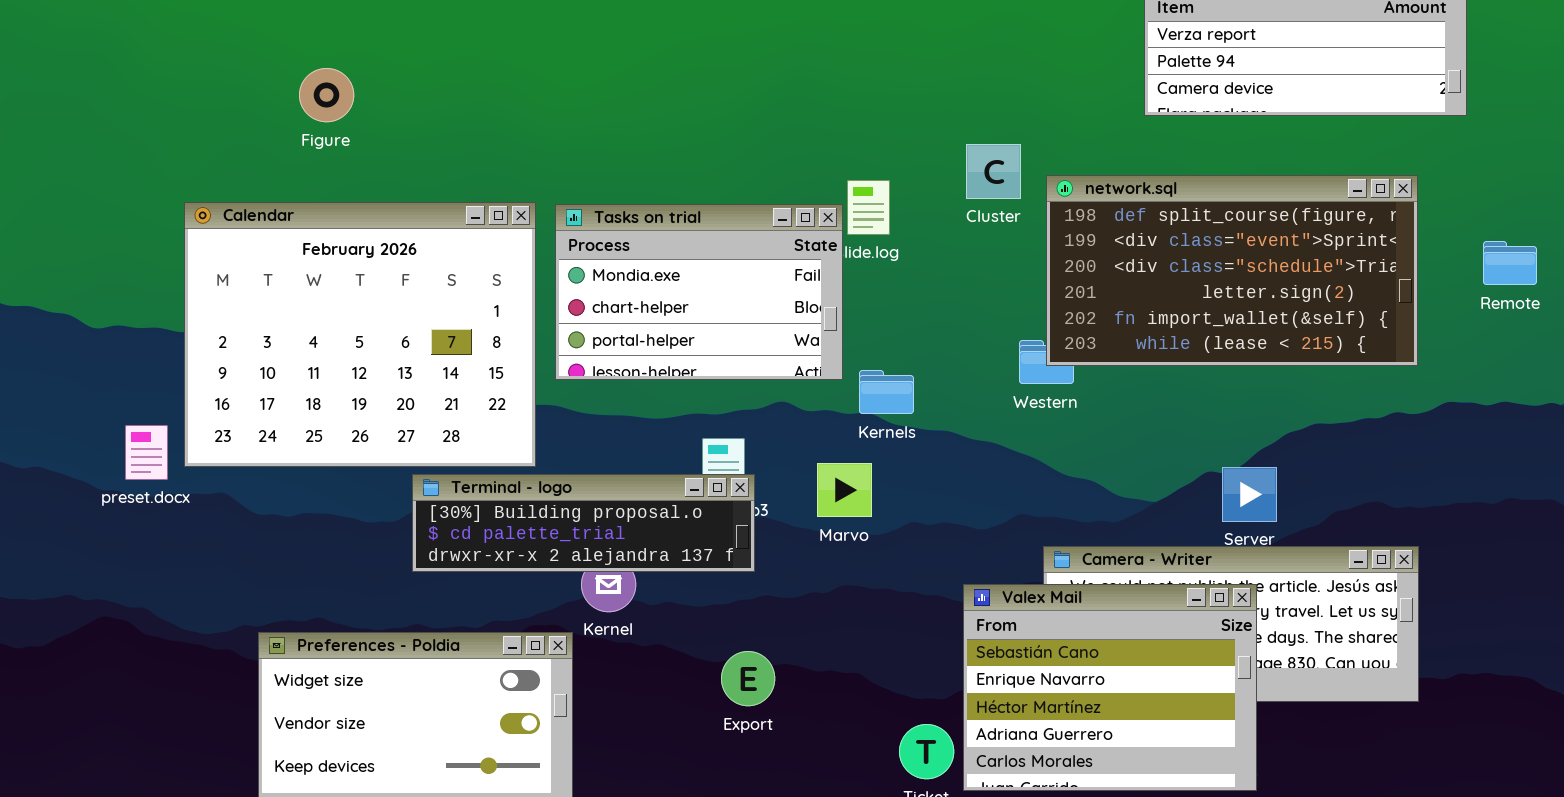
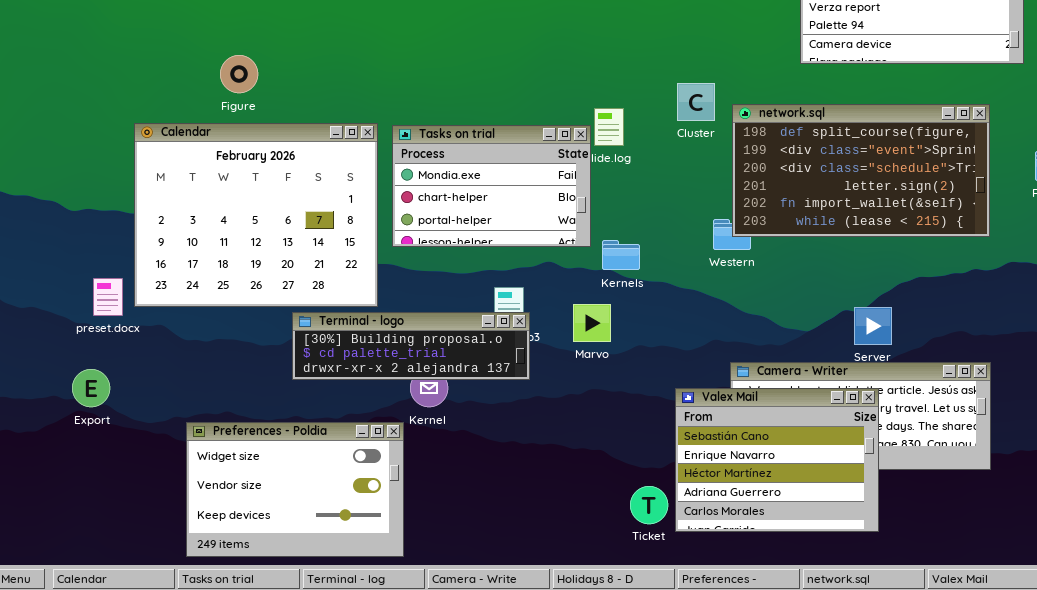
Figure: [299,68,354,122] -> [220,55,258,93], moved
Export: [721,651,775,706] -> [72,369,110,407], moved

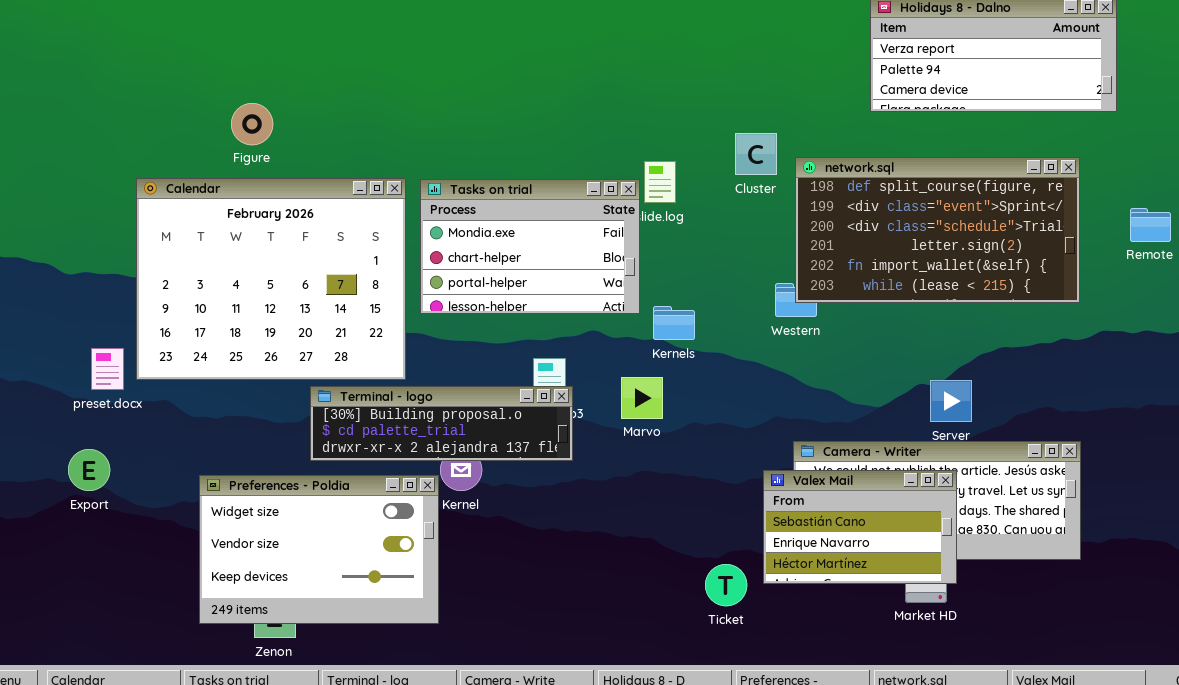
Valex Mail: [675,388,879,532] -> [763,470,957,584], resized
Preferences - Poldia: [186,422,404,557] -> [199,475,439,624], moved
Ticket: [630,486,668,524] -> [705,564,747,606], moved

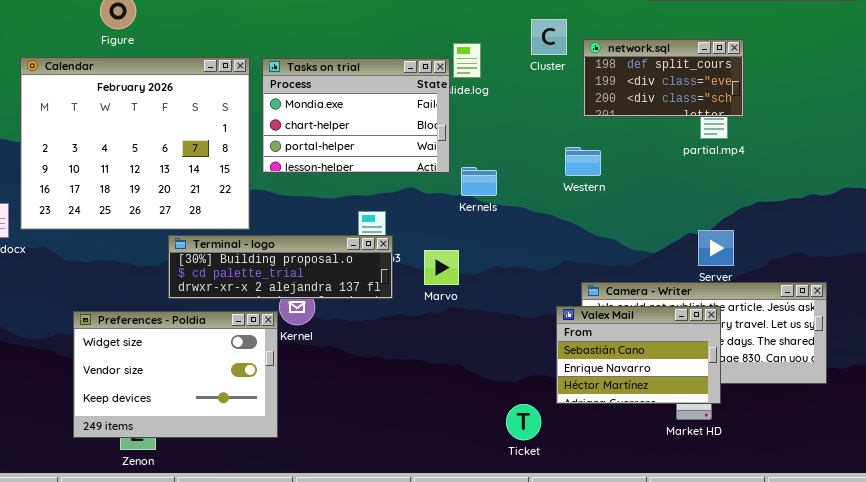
network.sql: [795,157,1080,303] -> [583,39,744,117], resized
Marvo: [621,377,663,419] -> [424,250,459,285], moved
Ticket: [705,564,747,606] -> [506,404,541,440], moved

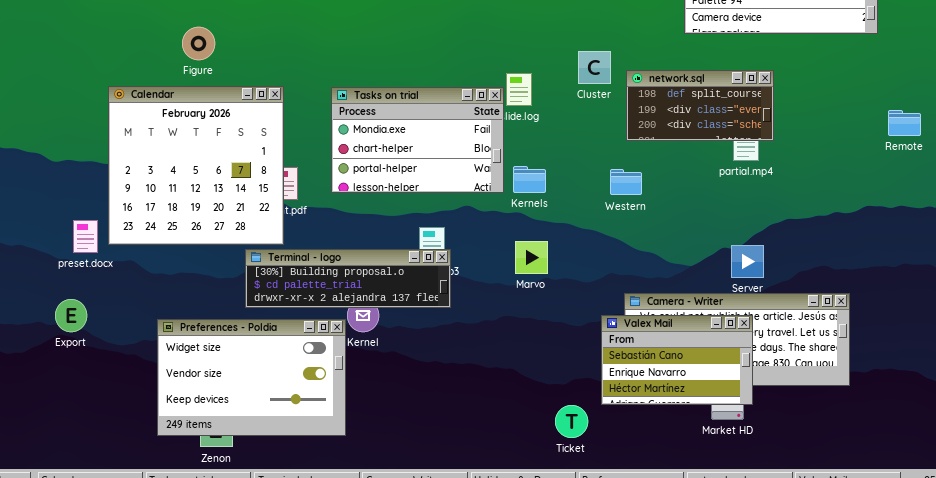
Calendar: [20,57,250,230] -> [108,86,284,245], resized
Kernels: [461,167,497,196] -> [513,166,546,193], moved
Marvo: [424,250,459,285] -> [515,241,548,274], moved

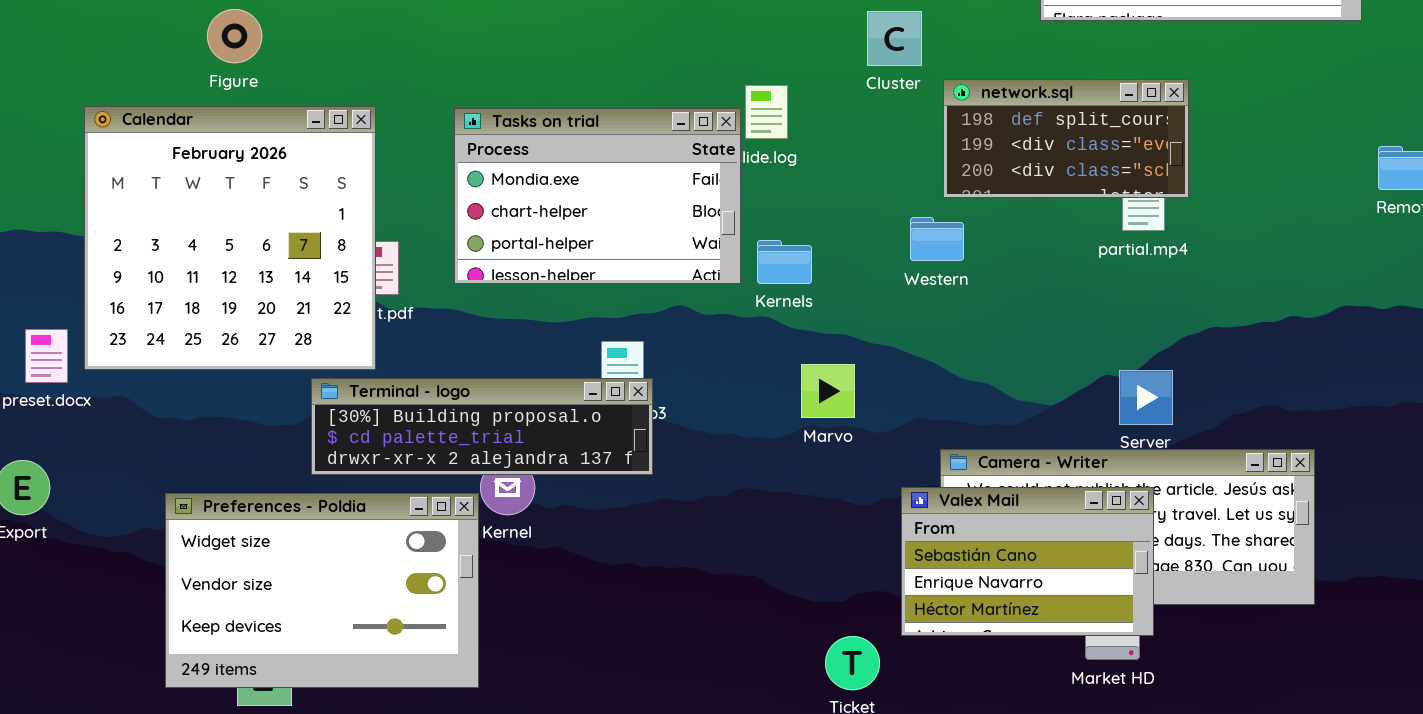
Cluster: [578,51,611,84] -> [867,11,922,66], moved
Western: [610,169,642,195] -> [910,217,964,261], moved
Marvo: [515,241,548,274] -> [801,364,855,418], moved

